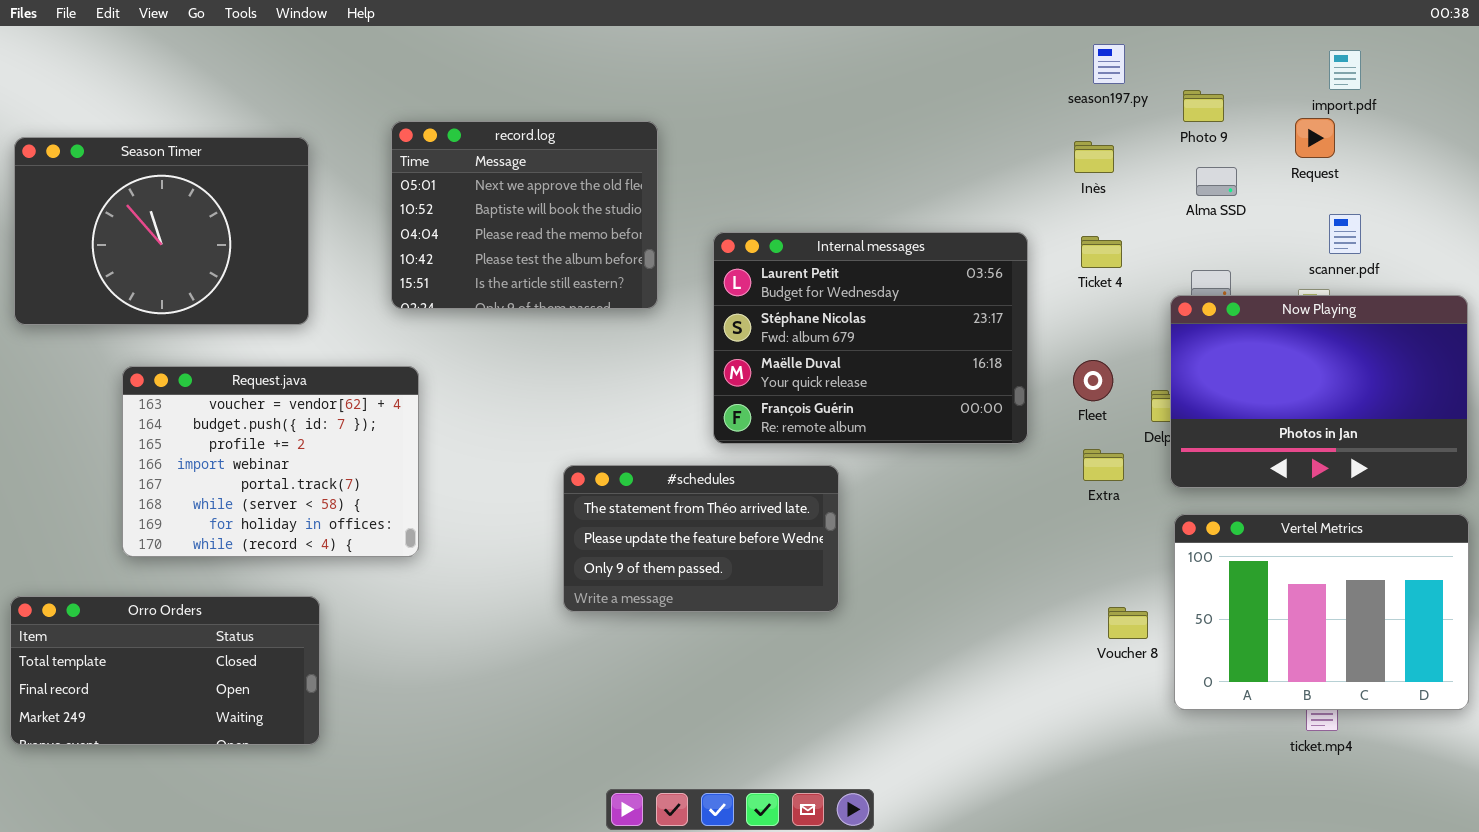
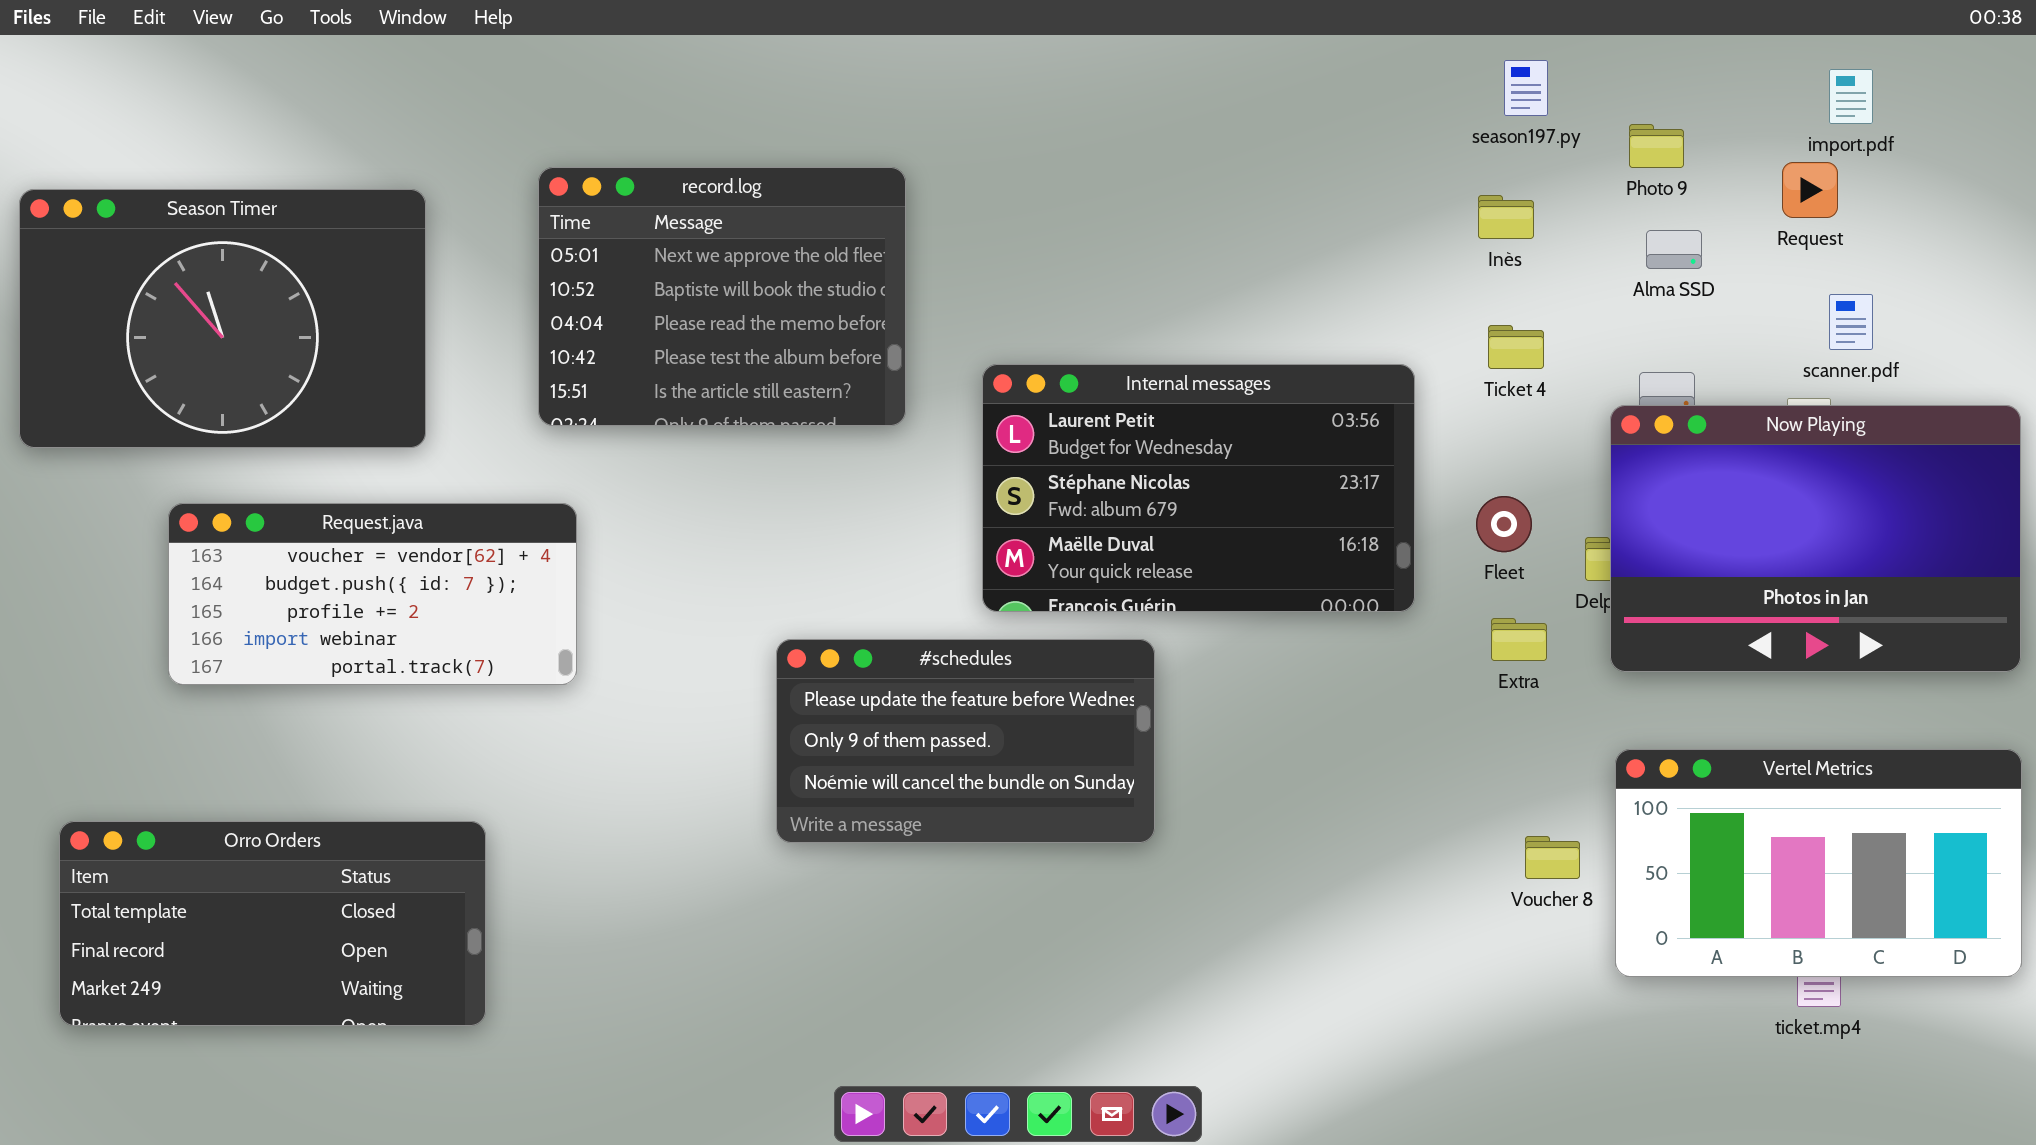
Internal messages: [713,232,1028,444] -> [982,364,1415,612], resized
Request.java: [122,366,419,557] -> [168,503,577,685], resized
#schedules: [563,465,839,612] -> [776,639,1155,843], scrolled down 1 row
Vertel Metrics: [1174,514,1469,710] -> [1615,749,2022,977], resized
Orro Orders: [10,596,320,745] -> [59,821,486,1026], moved

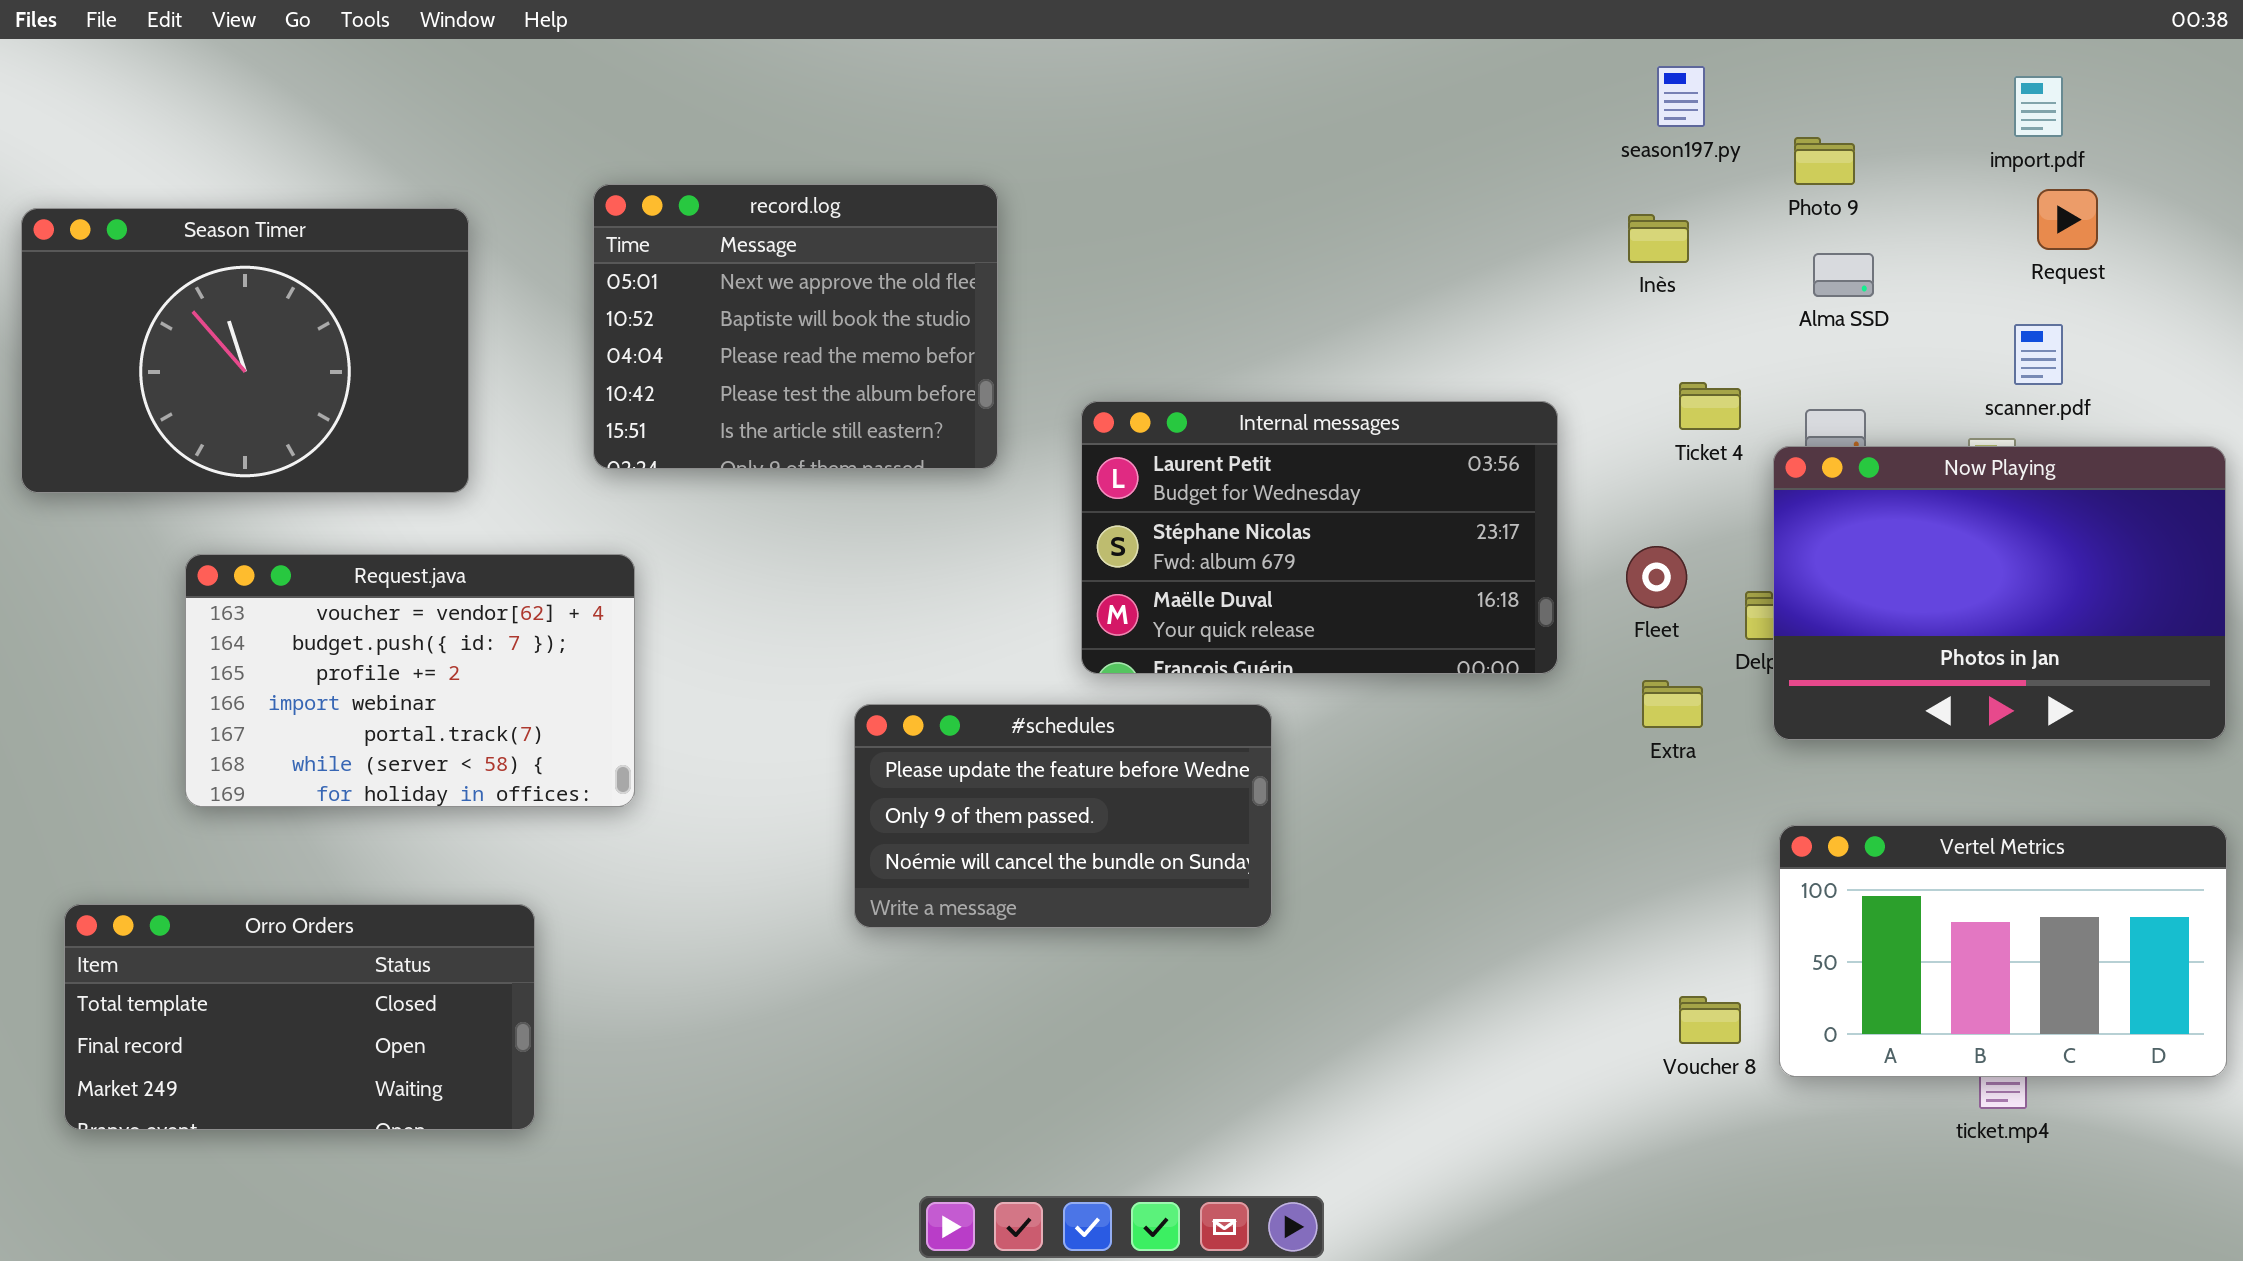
Request: [1782,162,1838,218] -> [2037,189,2098,250], moved
Ticket 4: [1488,325,1544,369] -> [1679,382,1741,430], moved
Request.java: [168,503,577,685] -> [185,554,635,807], resized
Voucher 8: [1525,836,1580,879] -> [1679,996,1741,1044], moved

